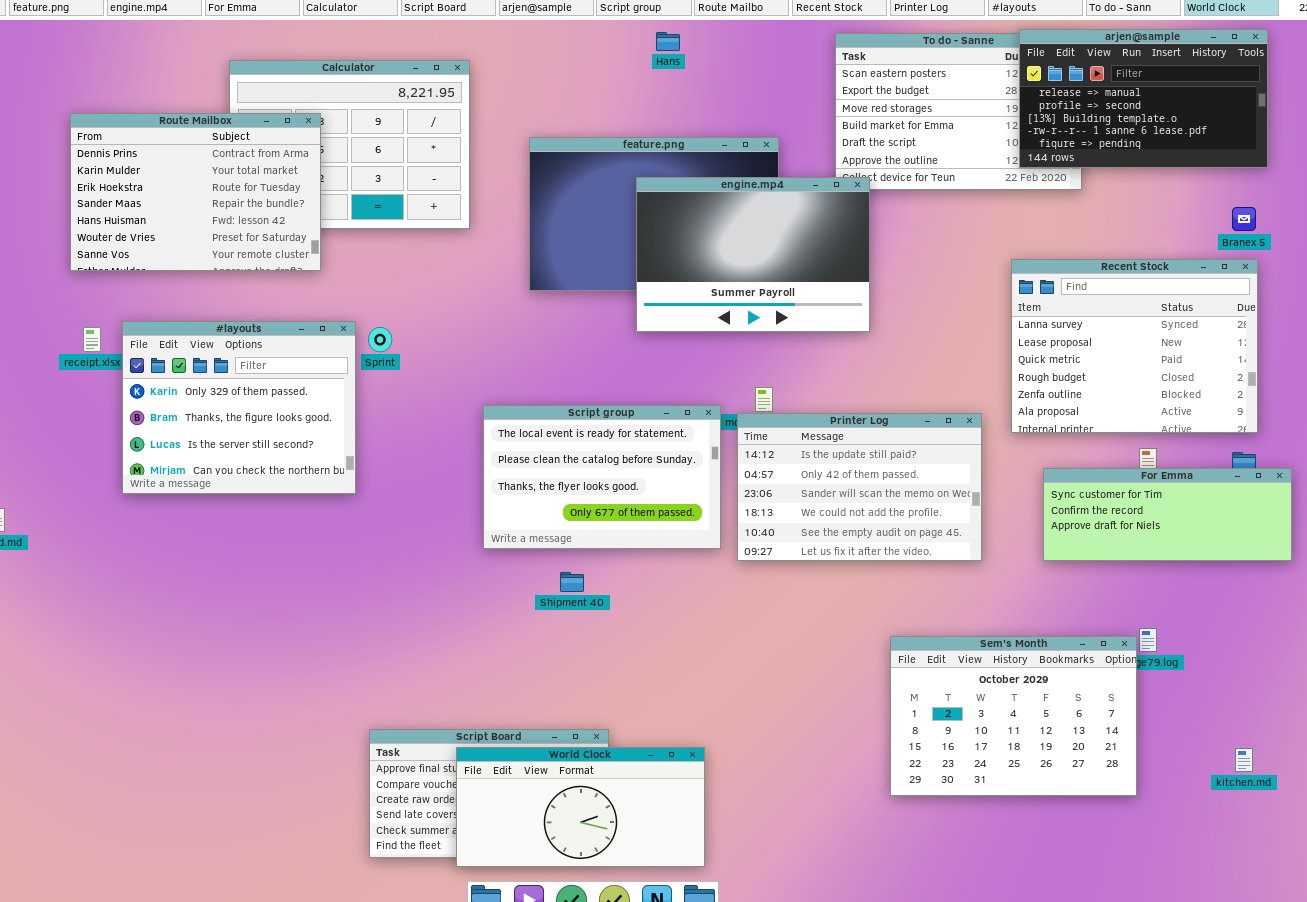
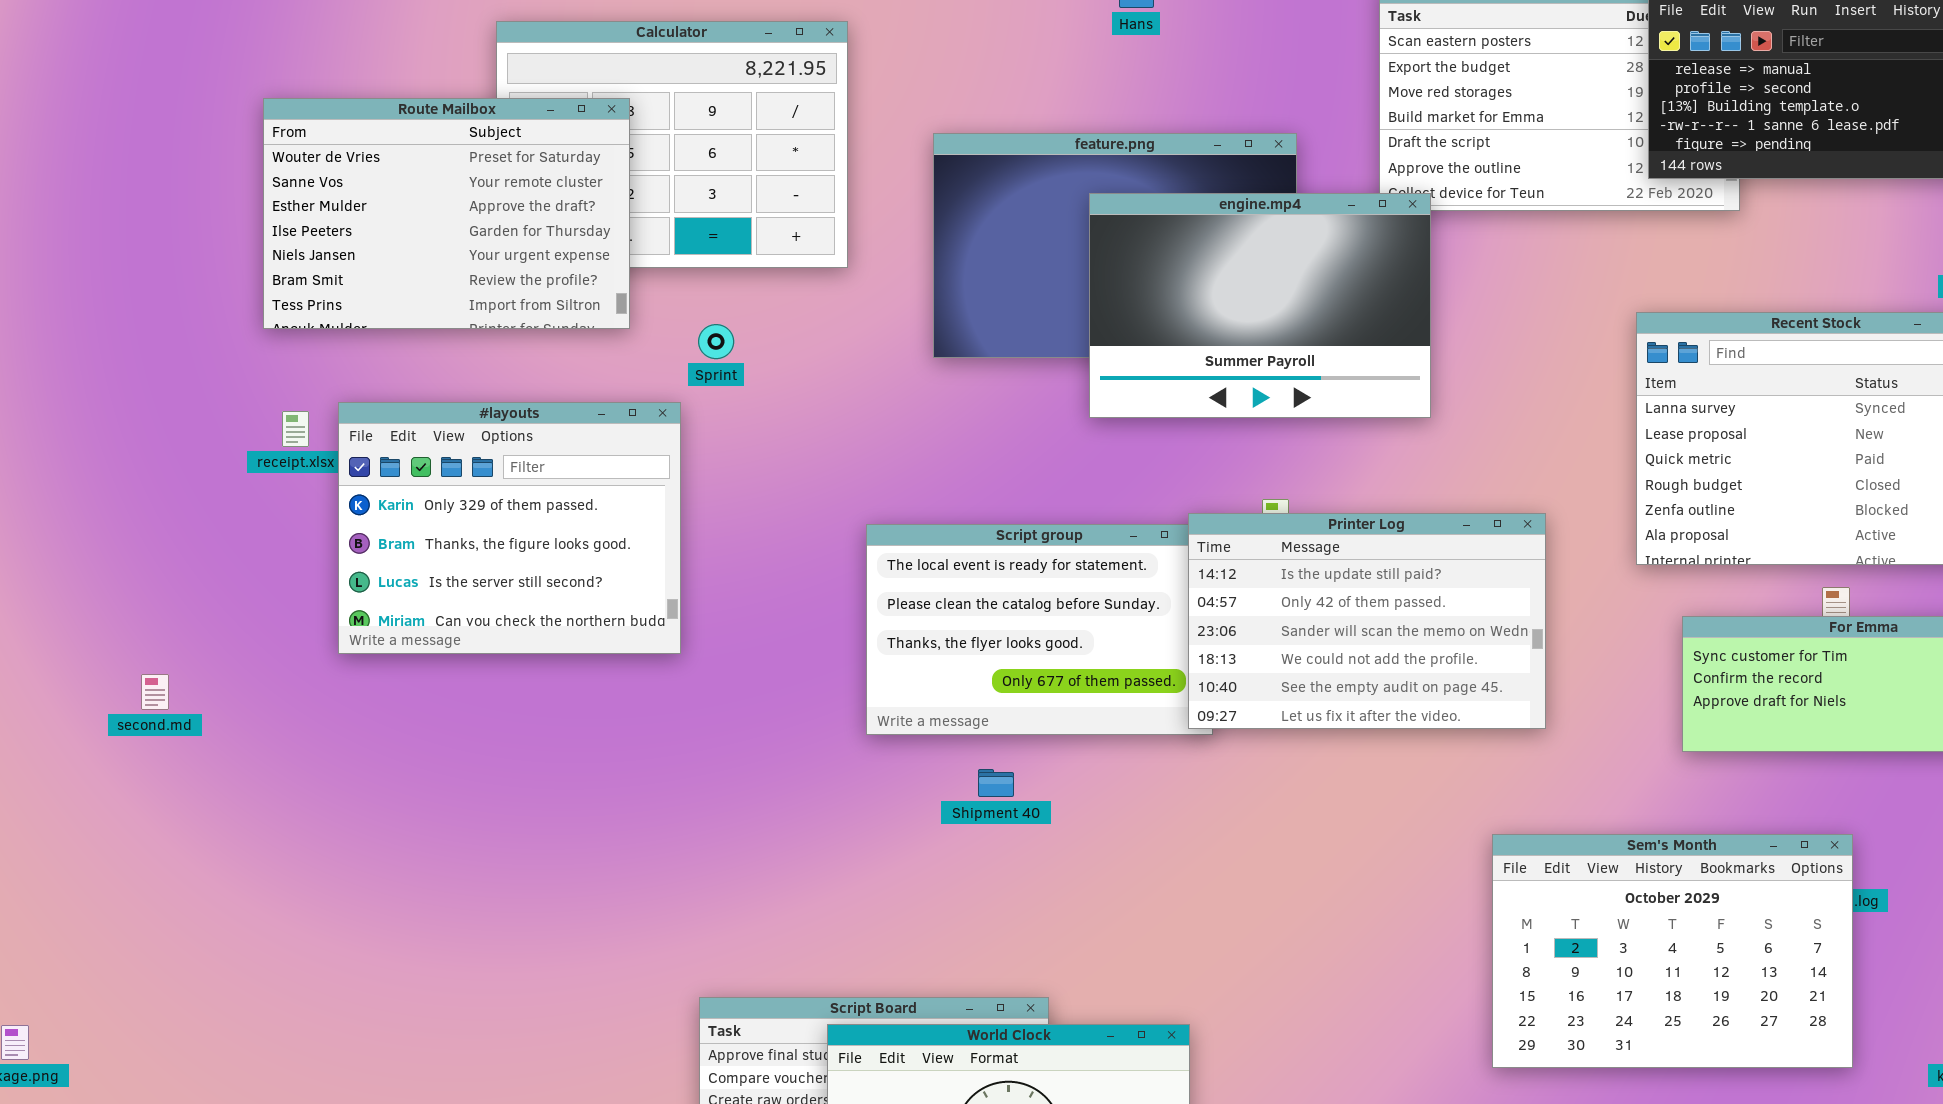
Route Mailbox: [70,113,321,271] -> [263,98,630,329], scrolled down 5 rows
Sprint: [368,327,392,352] -> [698,324,734,359], moved
Printer Log: [737,413,982,561] -> [1188,513,1546,729], moved
Sem's Month: [890,636,1137,796] -> [1492,834,1853,1068], moved

